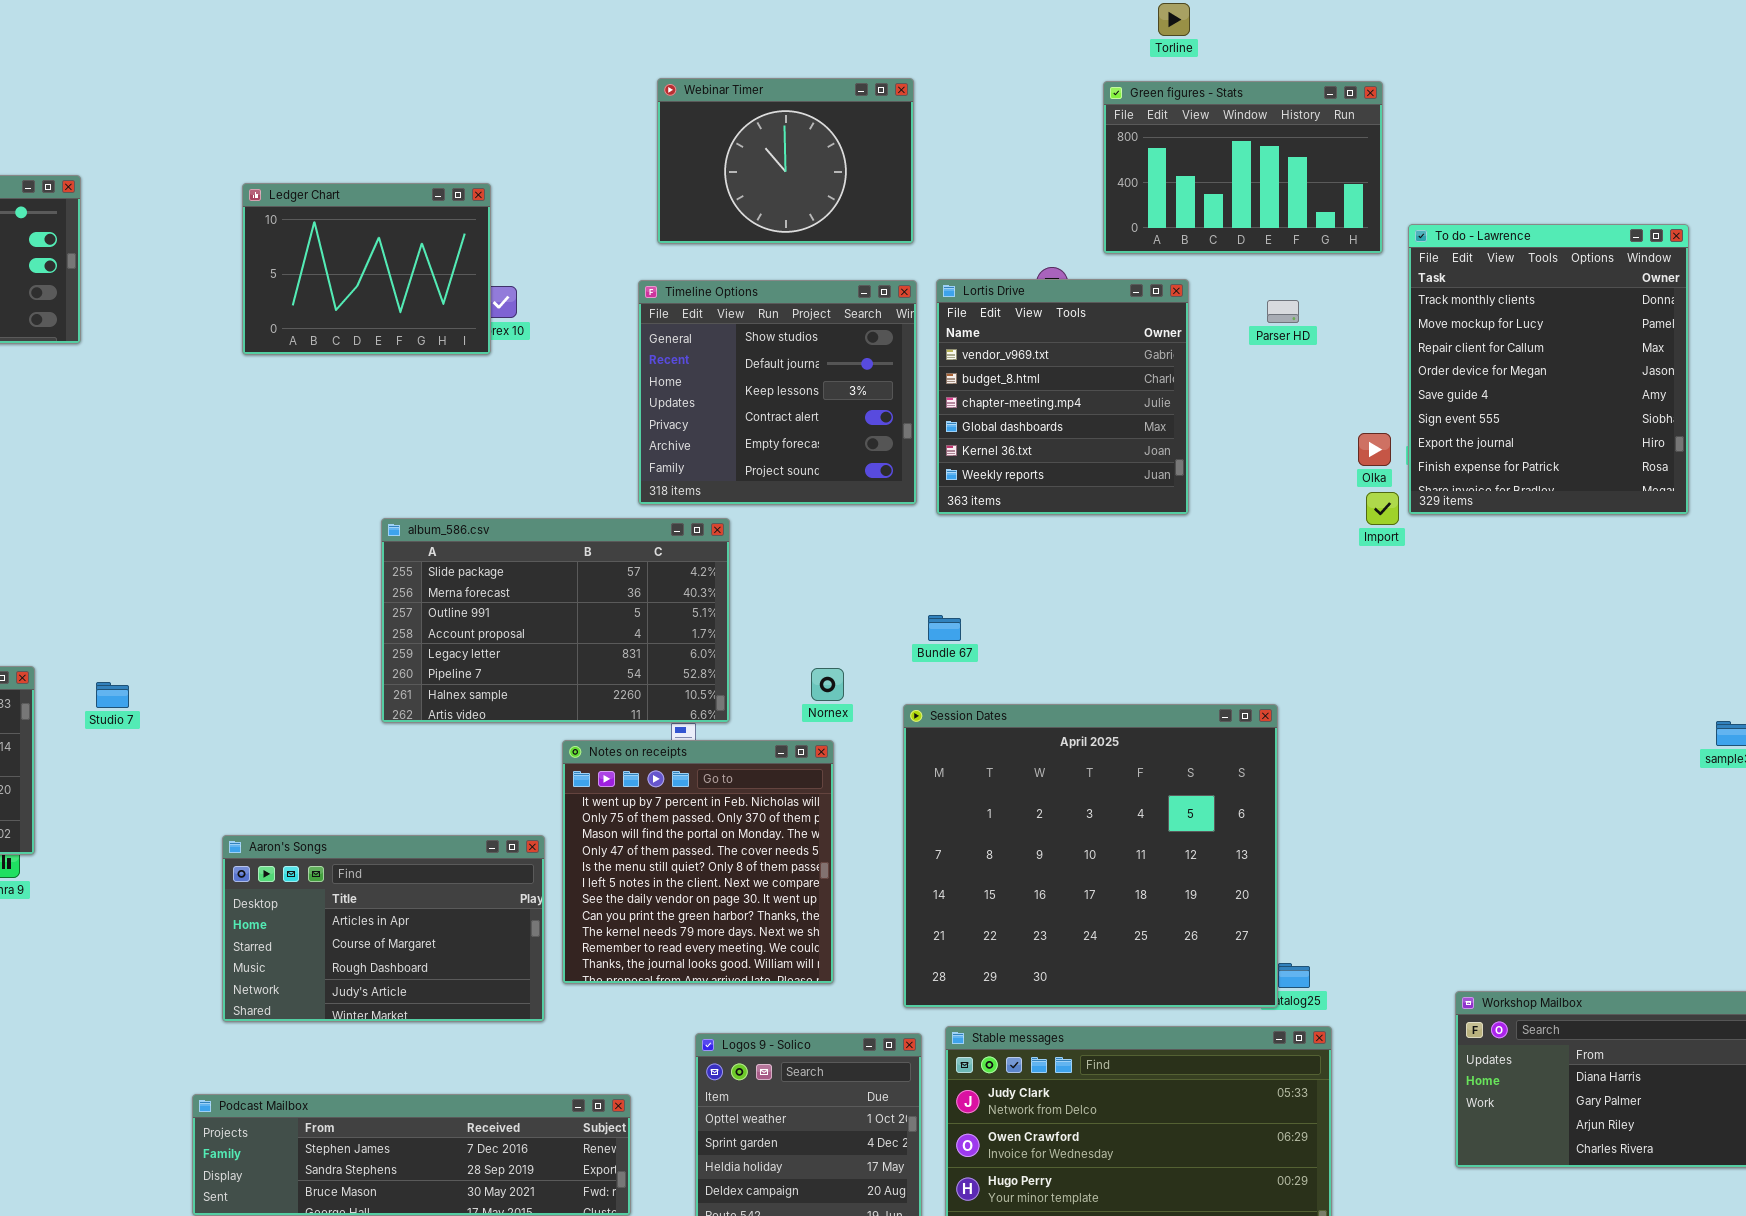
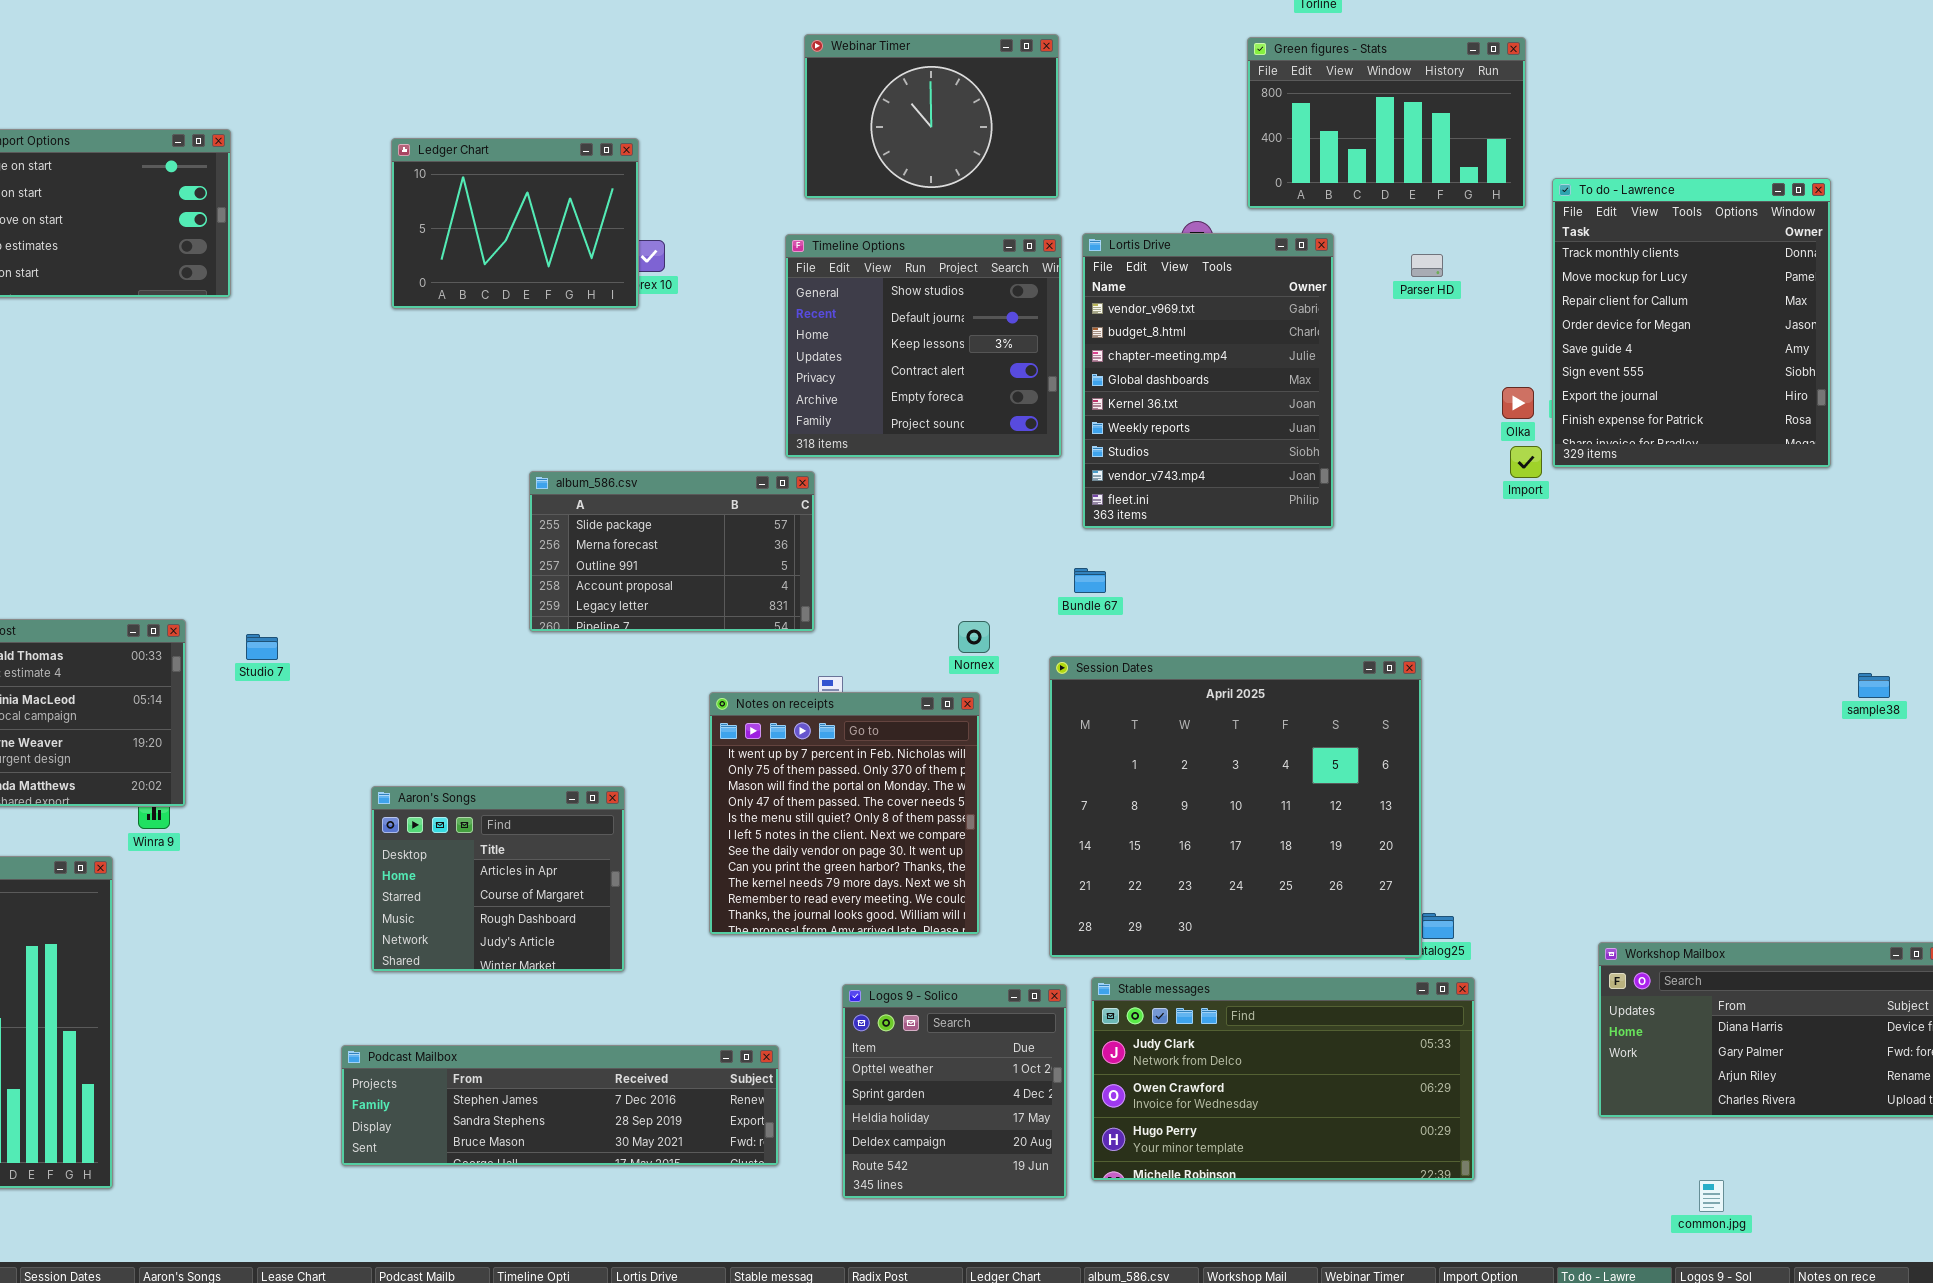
Lortis Drive: [936,279,1189,515] -> [1082,233,1334,529], resized
album_586.csv: [381,518,730,723] -> [529,471,815,632], resized
Aaron's Songs: [222,835,545,1022] -> [371,786,625,972], resized

